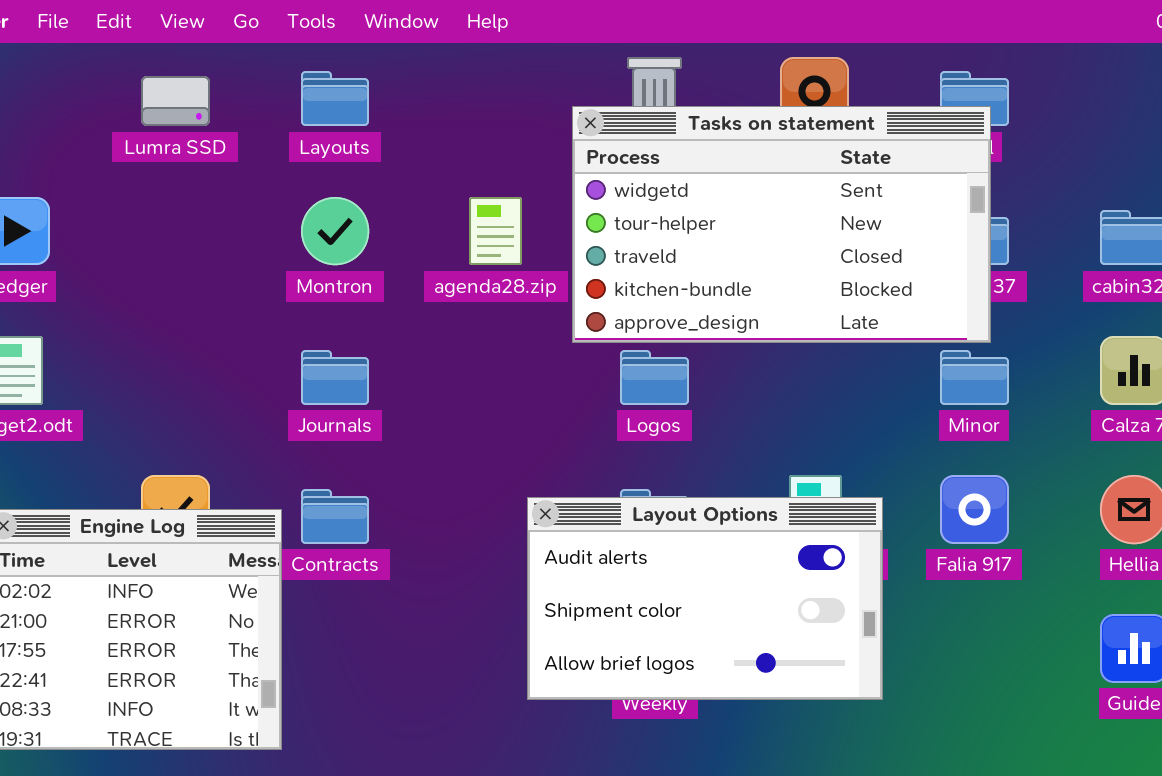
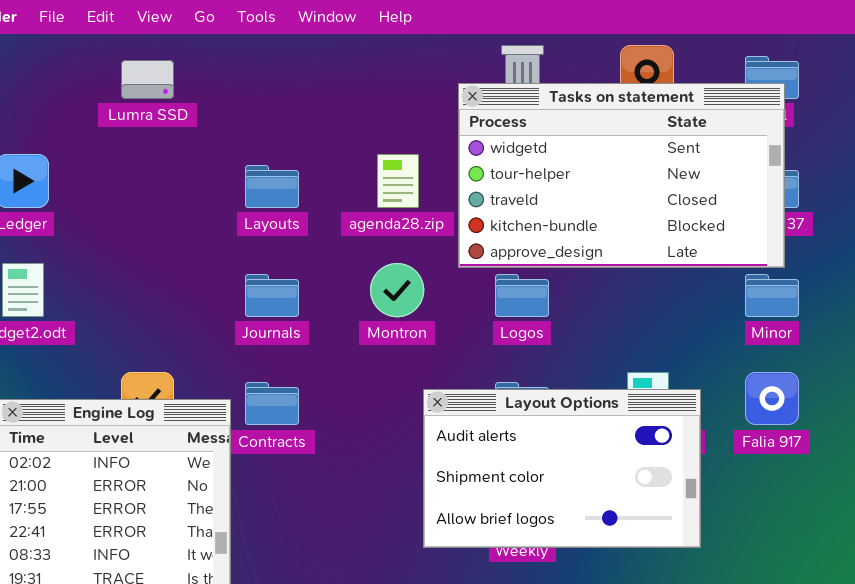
Layouts: [301,71,369,126] -> [245,165,299,208], moved
Montron: [301,197,369,265] -> [370,263,424,317], moved

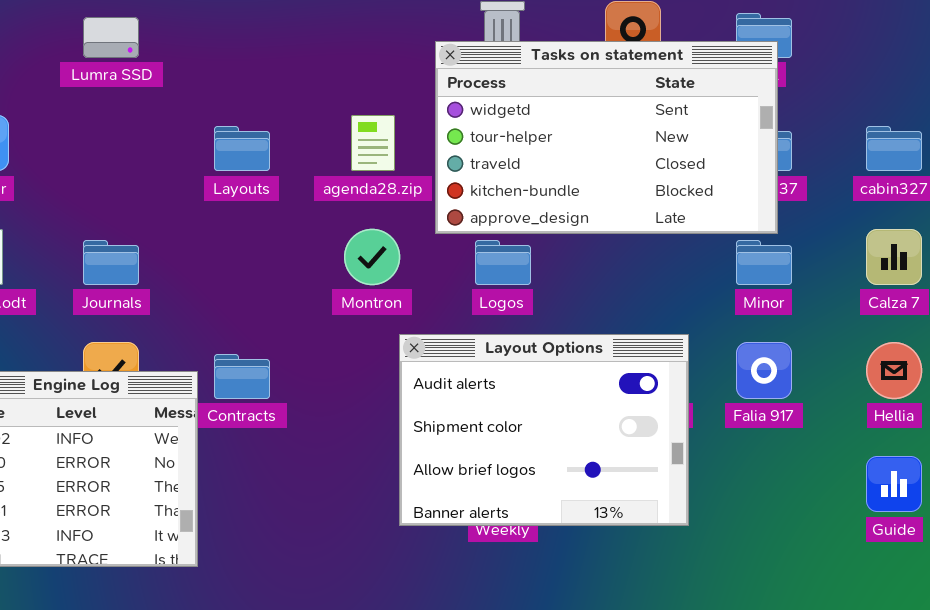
Journals: [245,274,299,317] -> [83,240,139,285], moved
Layout Options: [423,389,701,548] -> [399,334,689,526], resized

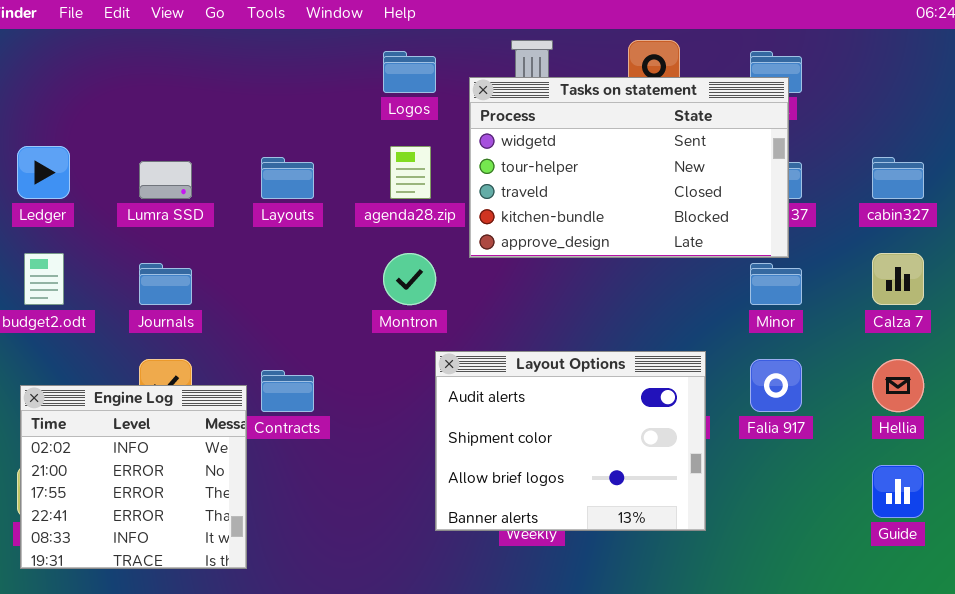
Lumra SSD: [83,17,139,58] -> [139,161,192,199], moved
Logos: [475,240,531,285] -> [383,51,436,93], moved

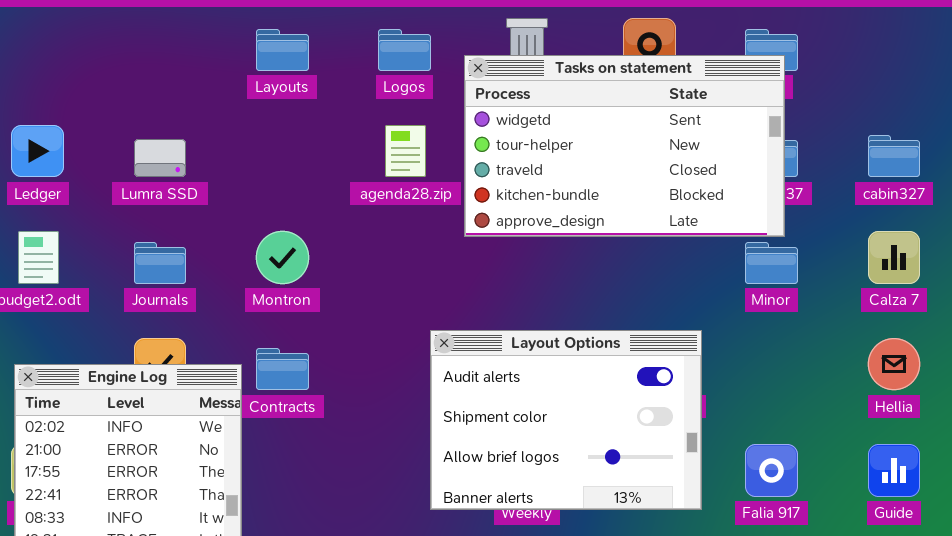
Layouts: [261,157,314,199] -> [256,29,309,71], moved
Montron: [383,253,436,305] -> [256,231,309,284], moved
Falia 917: [750,359,802,412] -> [745,444,798,497], moved

